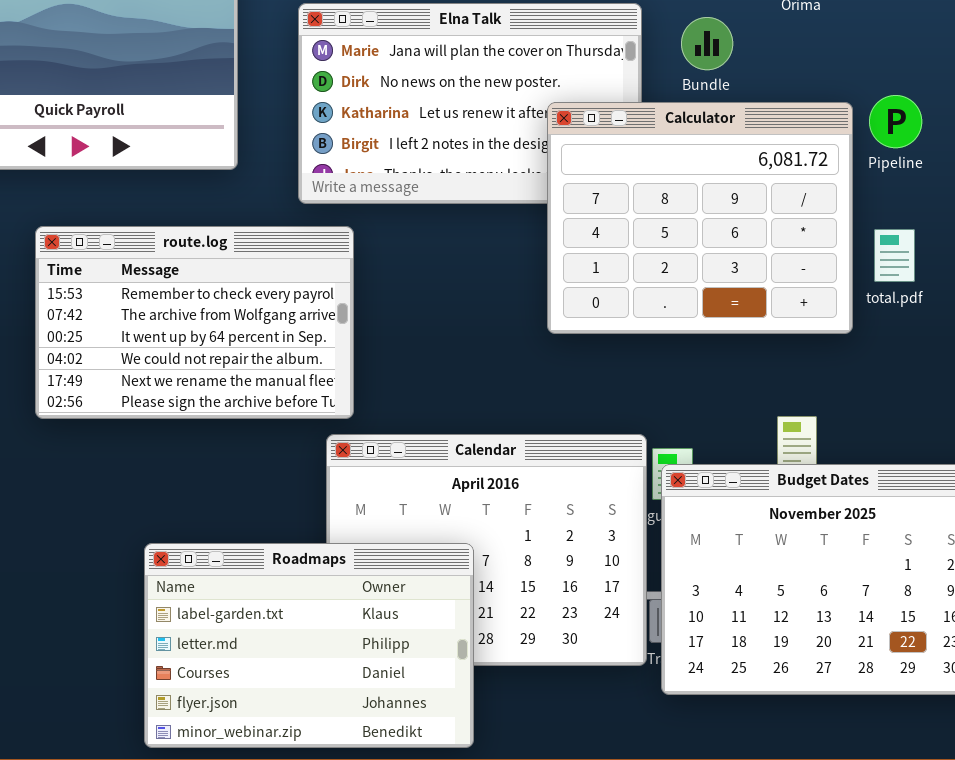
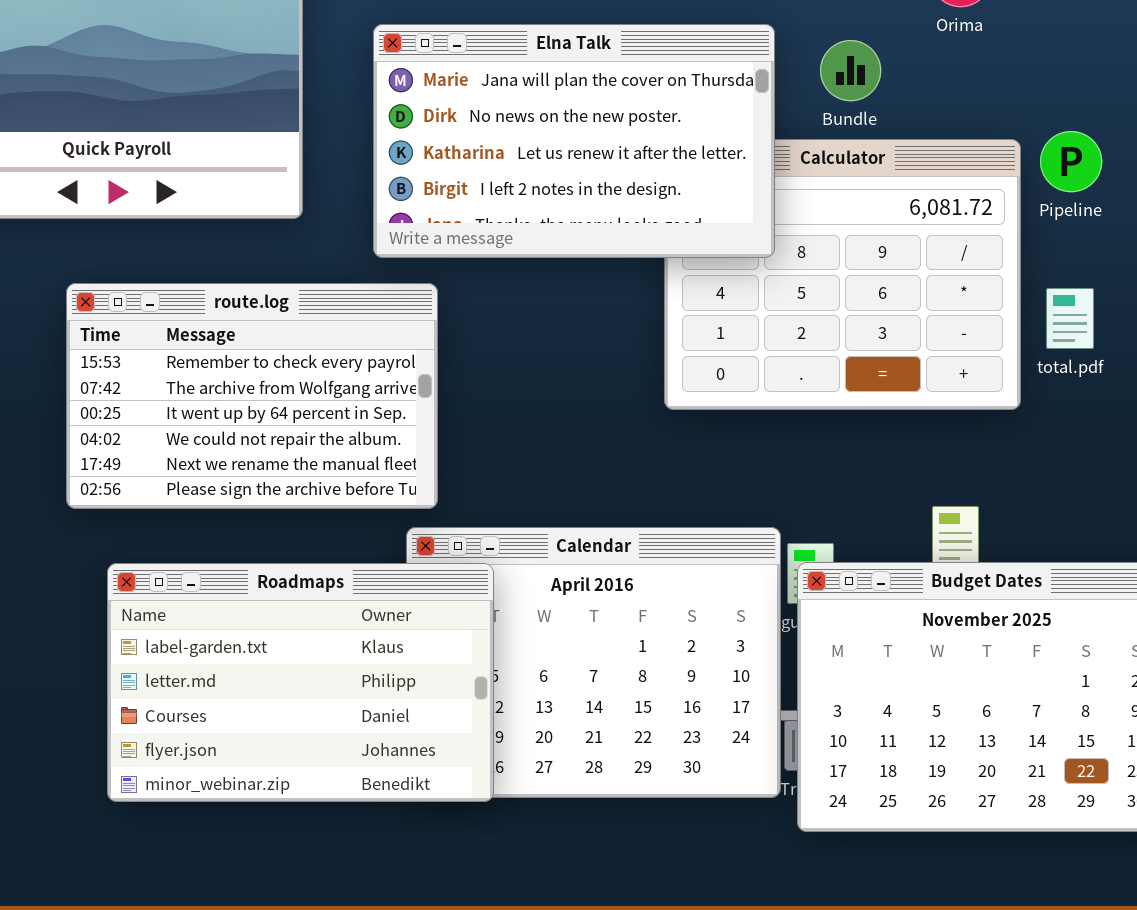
Elna Talk: [298,3,642,204] -> [373,24,775,258], raised
Roadmaps: [144,543,474,748] -> [107,563,494,802], moved

